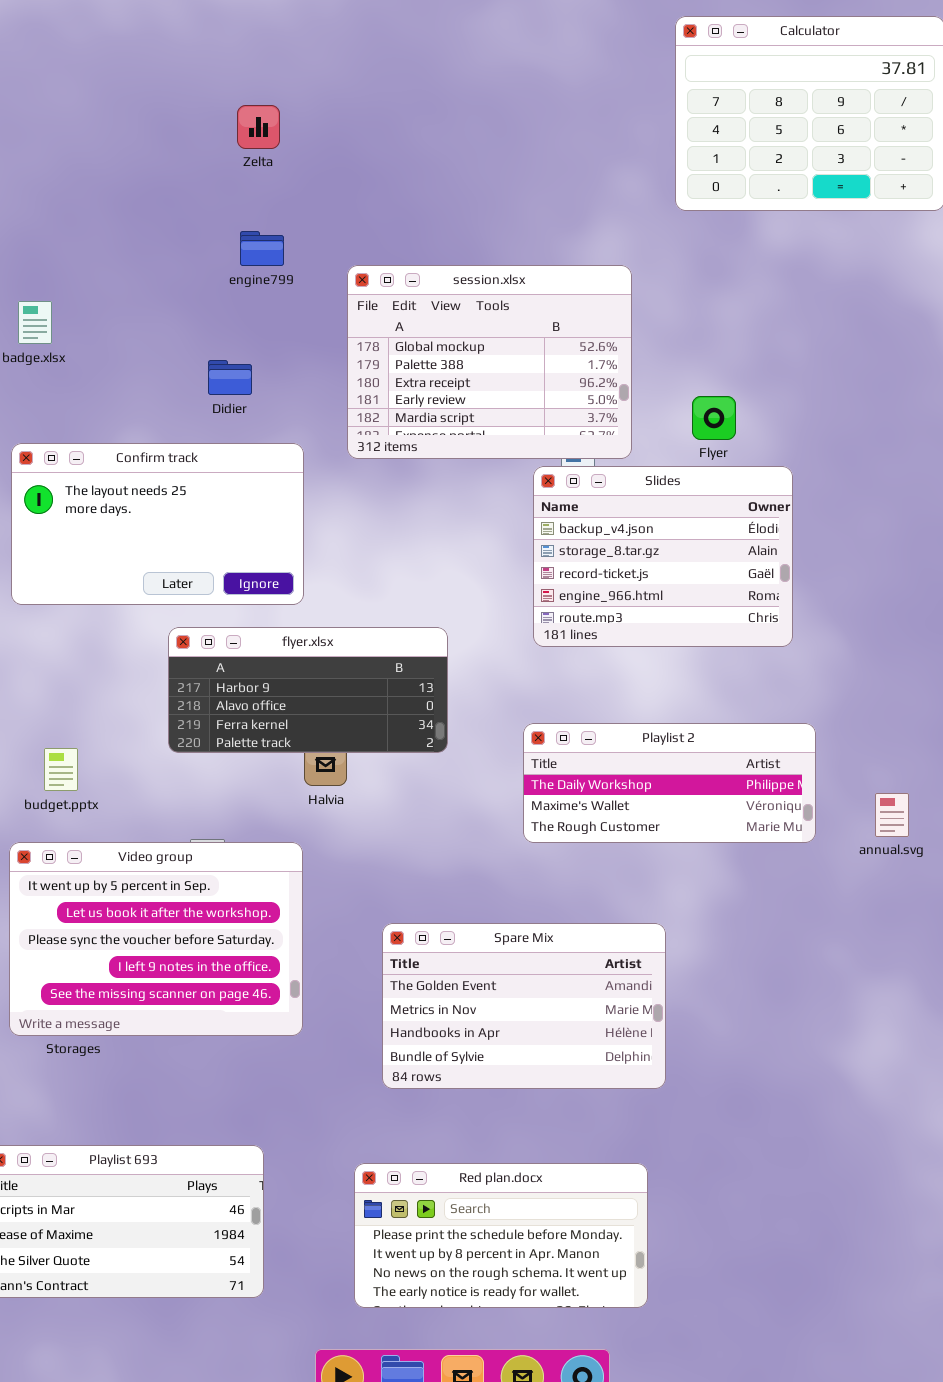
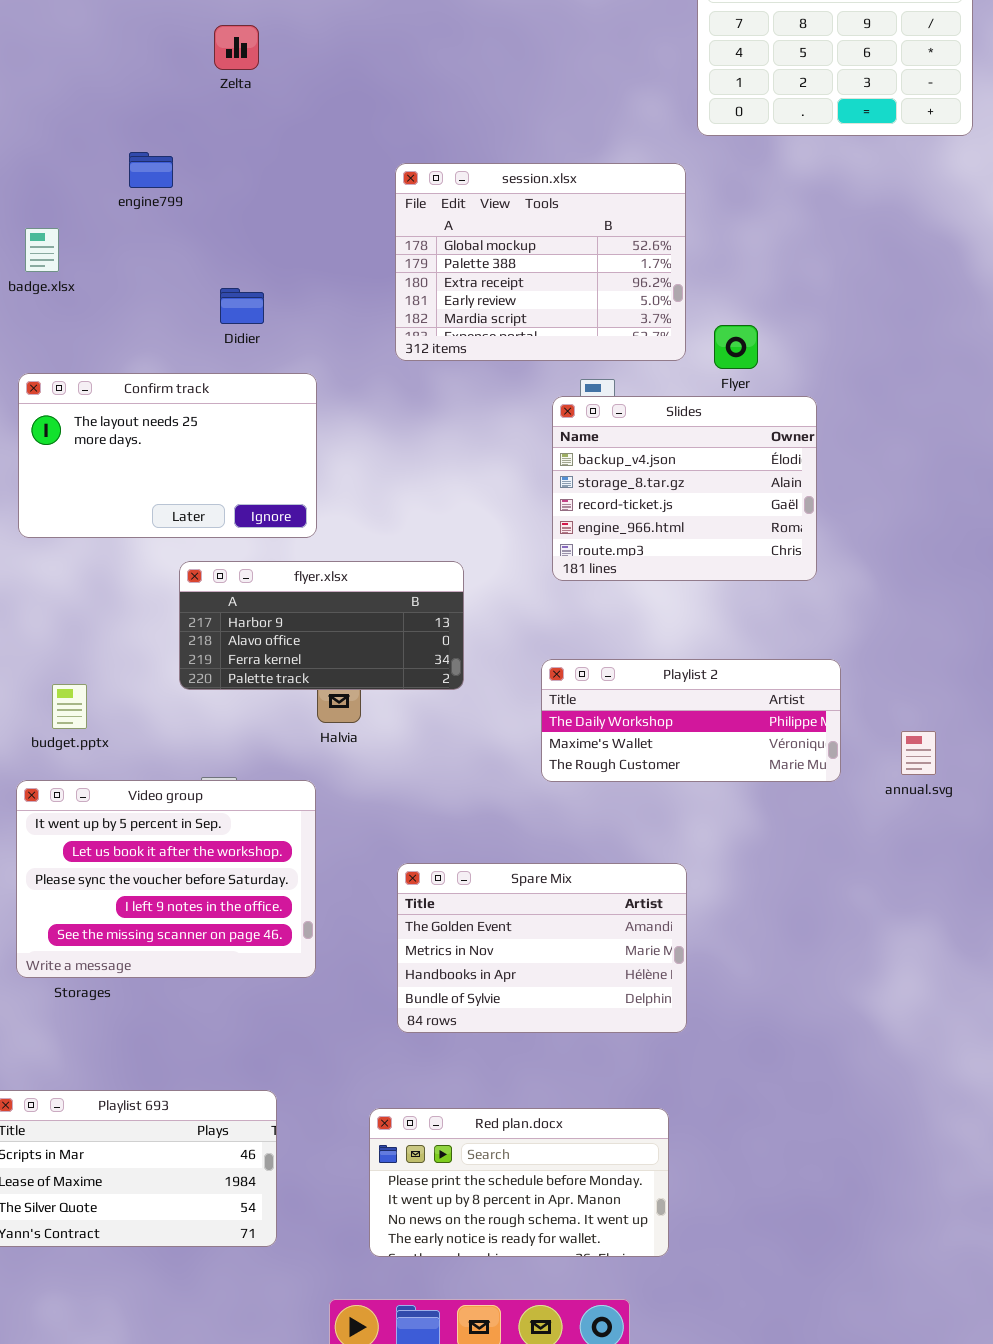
Zelta: [237,105,280,149] -> [214,25,259,70], moved
engine799: [240,231,284,266] -> [129,152,173,188], moved
session.xlsx: [347,265,632,459] -> [395,163,686,361], moved

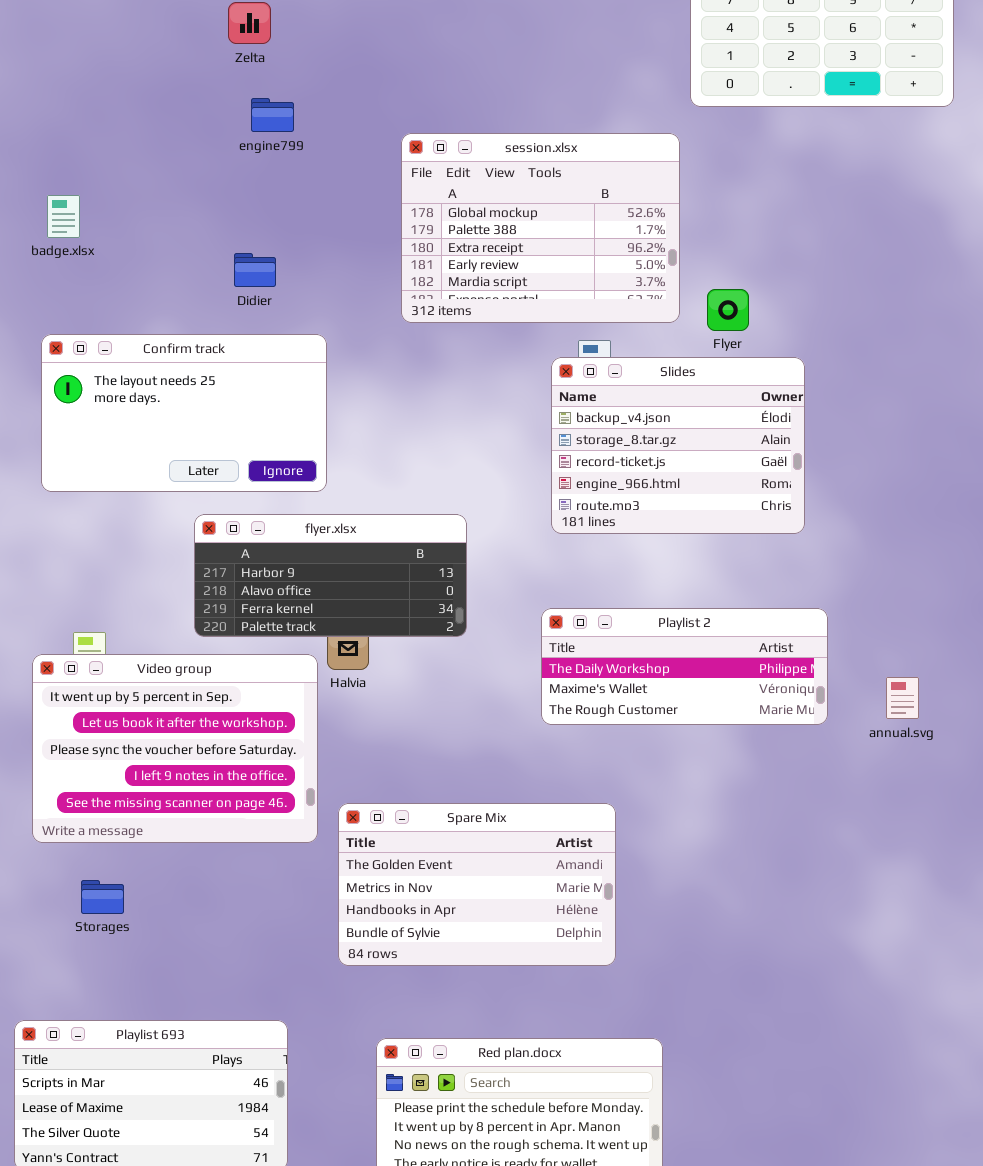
engine799: [129,152,173,188] -> [251,98,294,132], moved
Video group: [16,780,316,978] -> [32,654,318,843], moved
Spare Mix: [397,863,687,1033] -> [338,803,616,966], moved

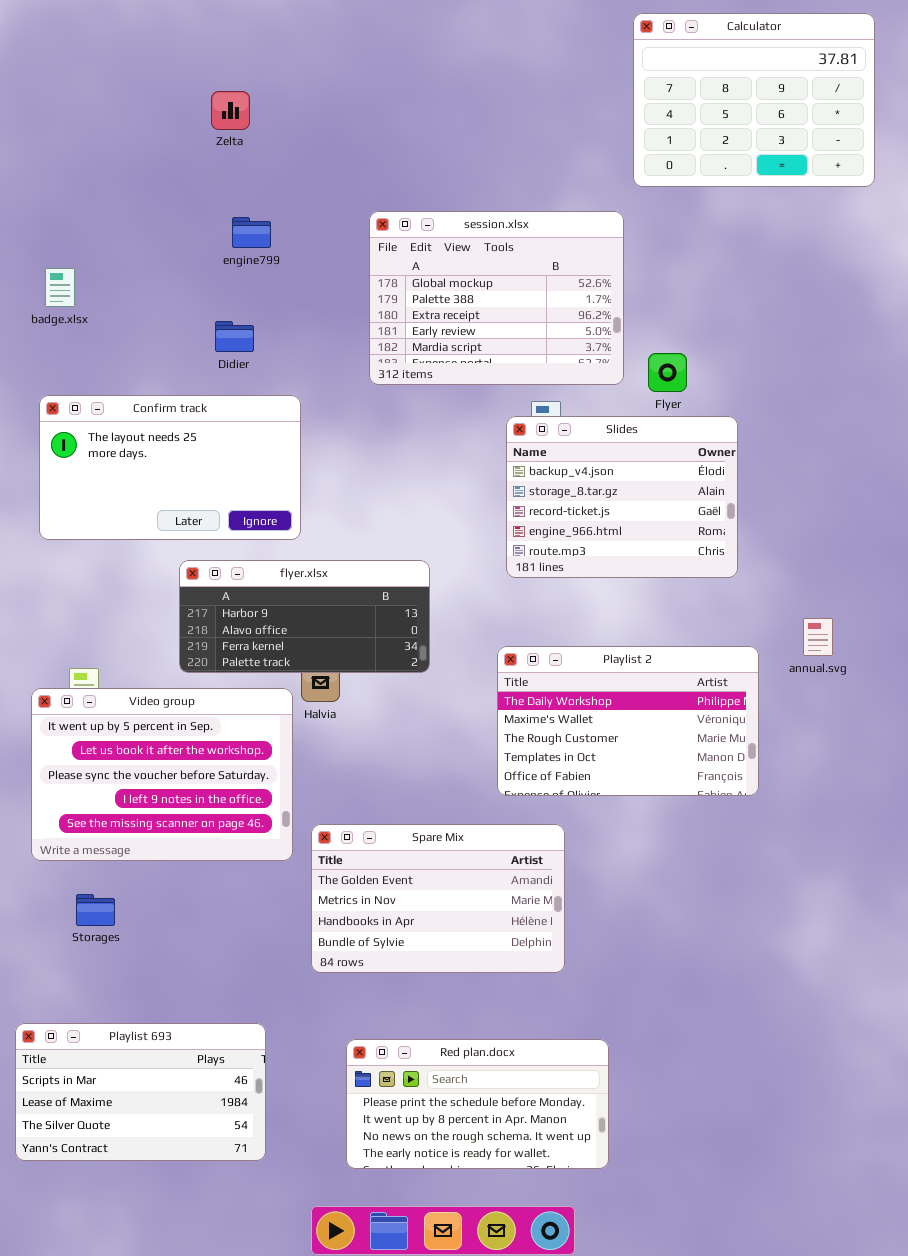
engine799: [251,98,294,132] -> [232,217,271,248], moved
Playlist 2: [541,608,828,725] -> [497,646,759,796], resized
annual.svg: [886,677,919,719] -> [803,618,833,656], moved

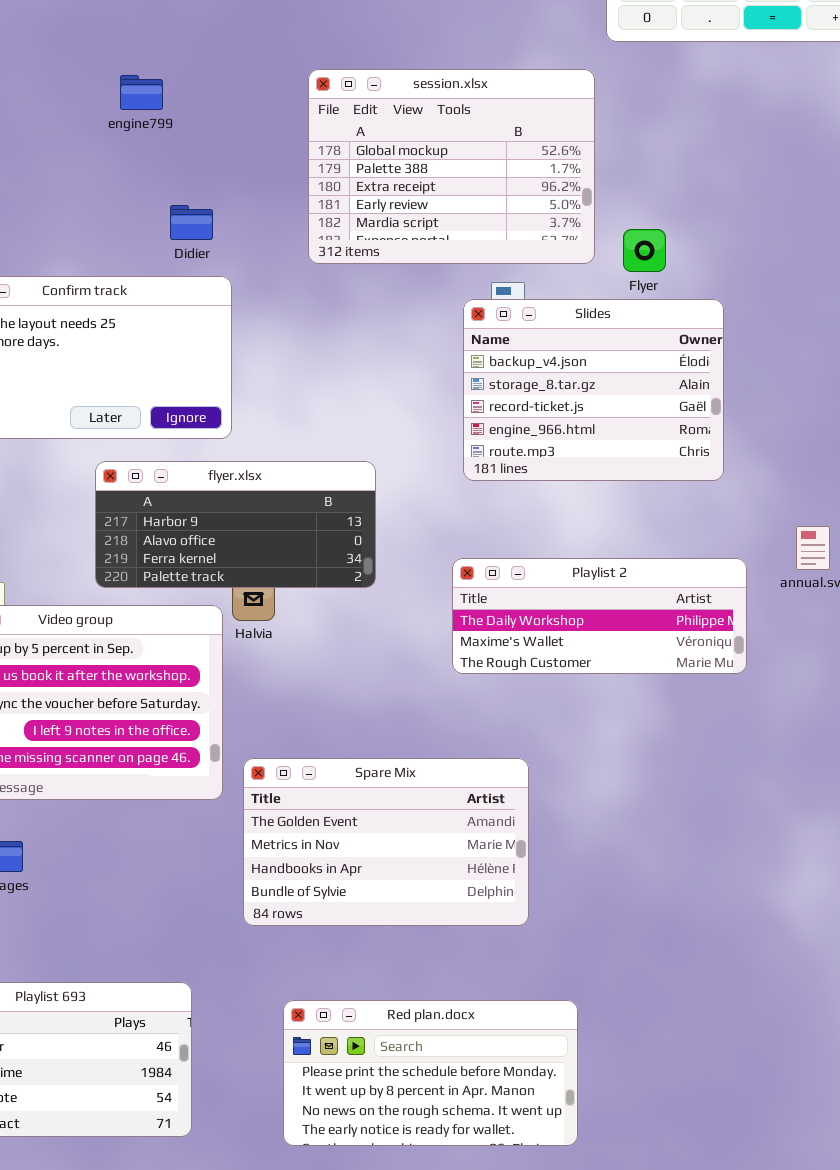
engine799: [232,217,271,248] -> [120,75,163,110], moved
Didier: [215,321,254,352] -> [170,205,213,240], moved
Playlist 2: [497,646,759,796] -> [452,558,747,674], resized

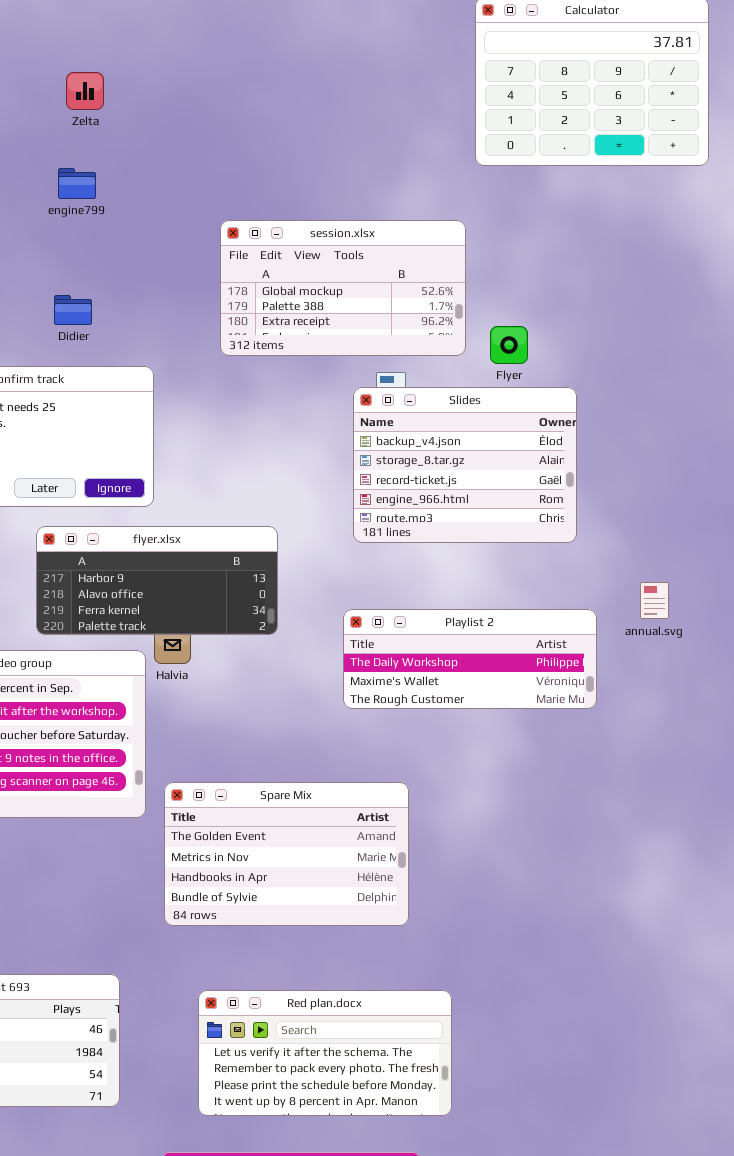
session.xlsx: [308,69,595,264] -> [220,220,466,356], resized
engine799: [120,75,163,110] -> [58,168,96,199], moved
Didier: [170,205,213,240] -> [54,295,92,325], moved
Red plan.docx: [283,1000,578,1146] -> [198,990,452,1116], scrolled up 2 rows

